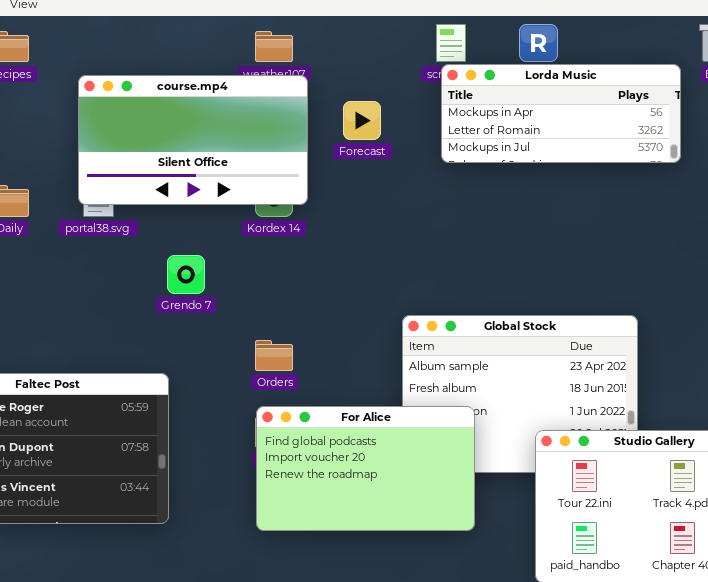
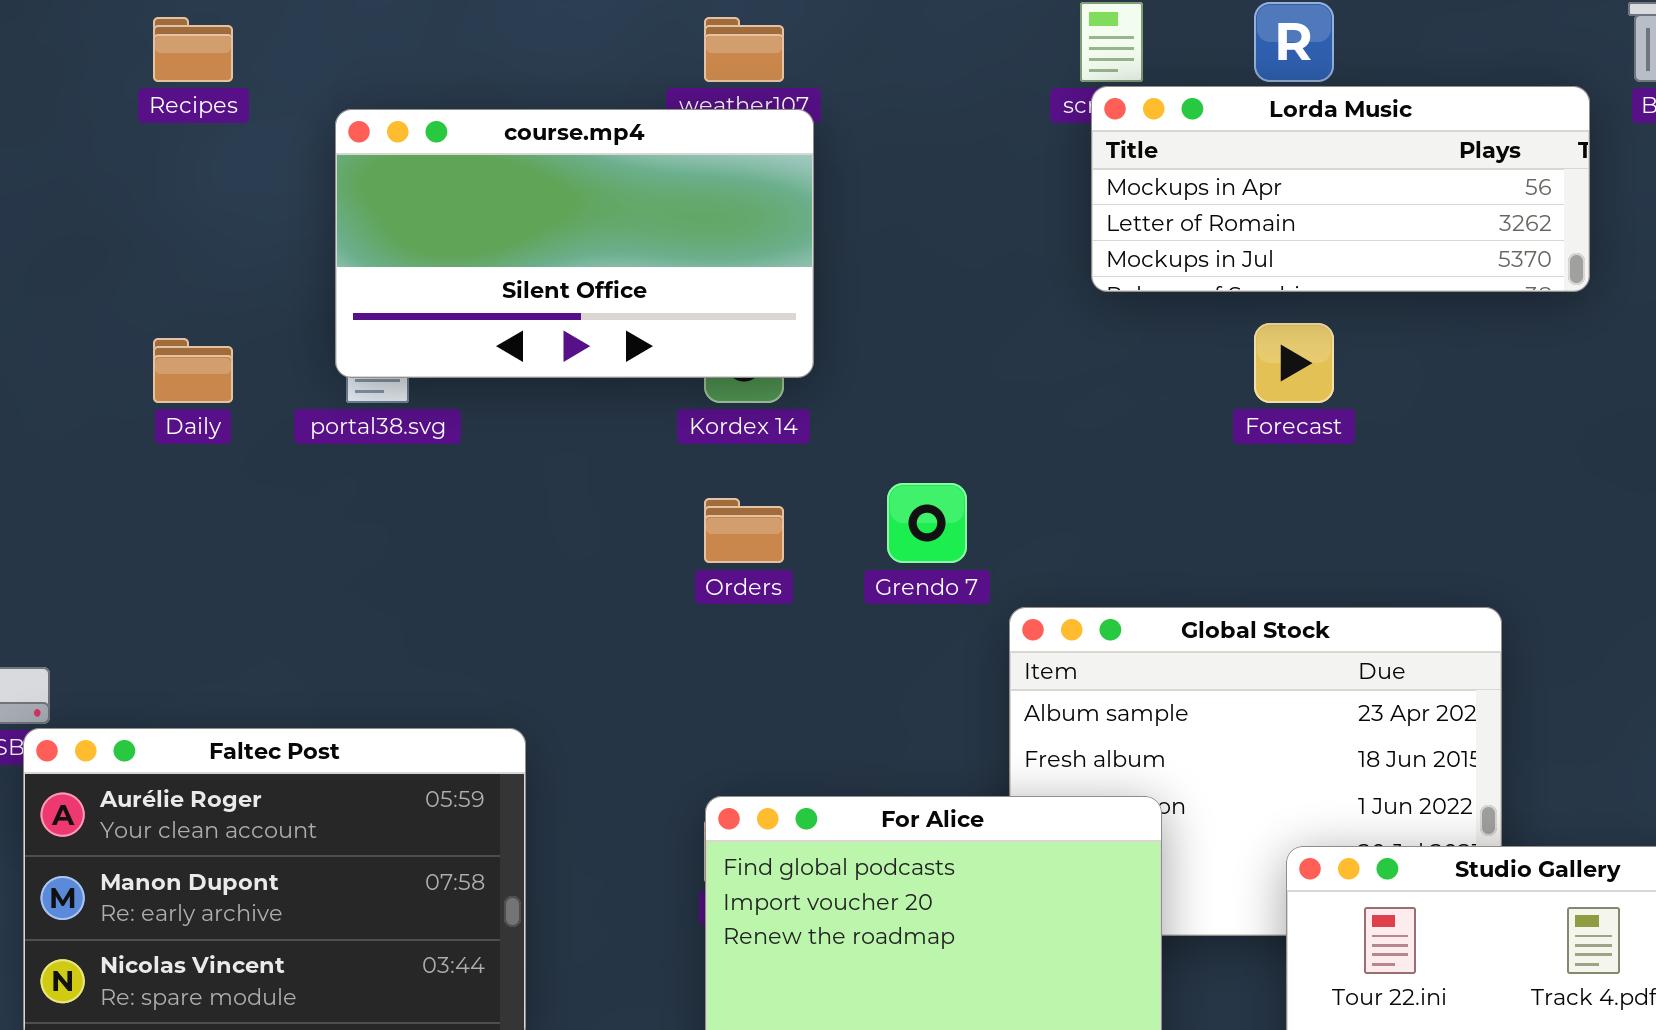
Forecast: [343,101,381,140] -> [1254,323,1334,403], moved
Grendo 7: [167,255,205,294] -> [887,483,967,563], moved
Orders: [255,340,293,371] -> [704,498,784,563], moved

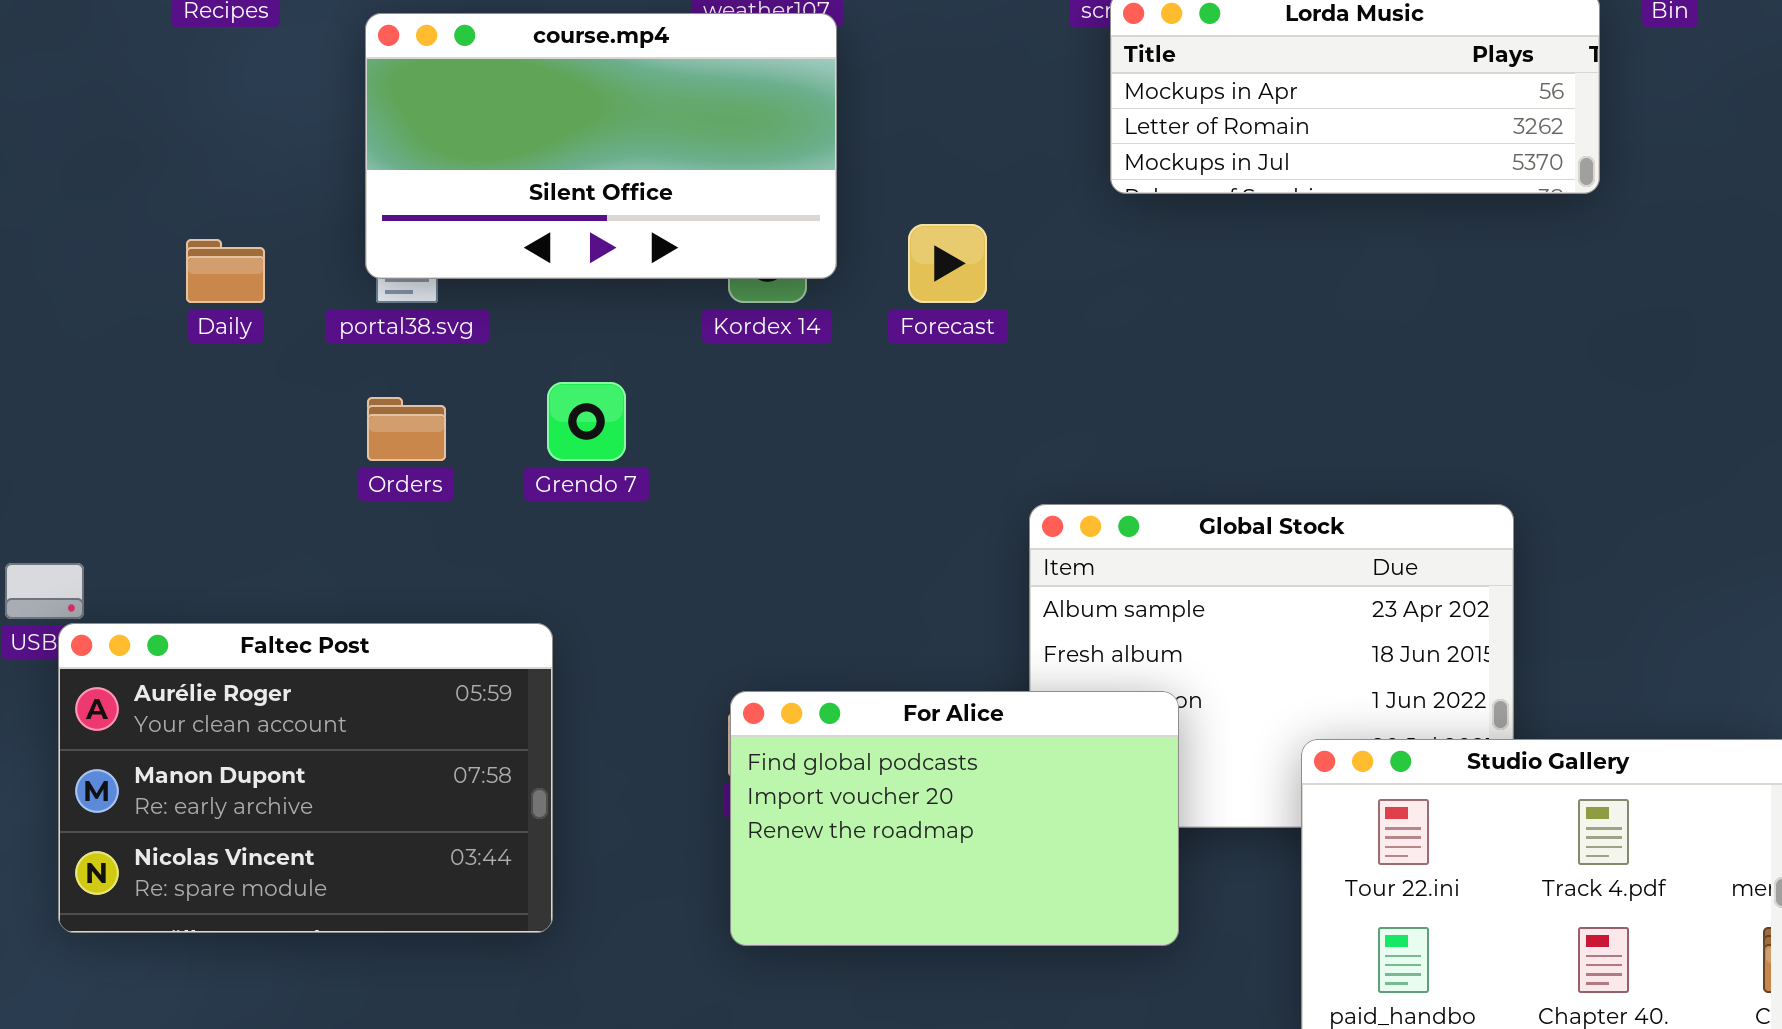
Forecast: [1254,323,1334,403] -> [908,224,987,303], moved
Grendo 7: [887,483,967,563] -> [547,382,626,461], moved
Orders: [704,498,784,563] -> [367,397,446,461], moved

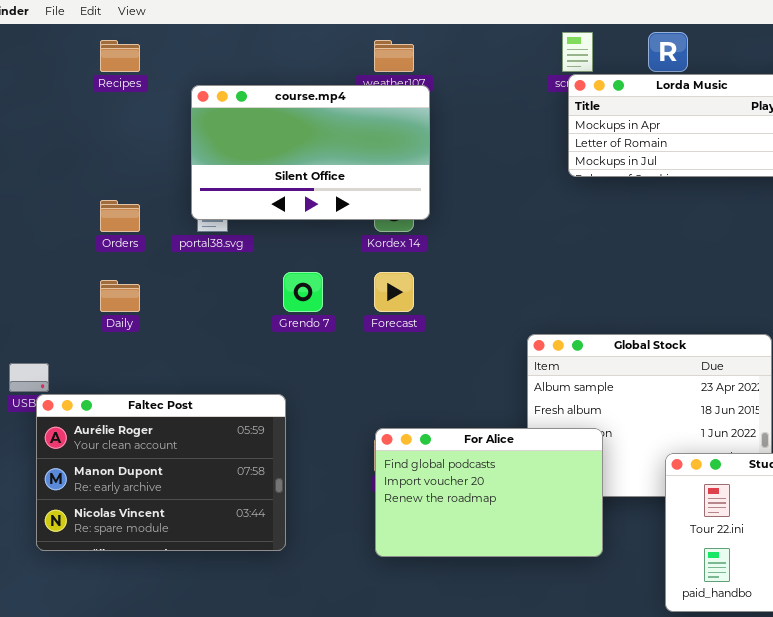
Forecast: [908,224,987,303] -> [374,272,414,312], moved
Daily: [186,239,265,303] -> [100,280,140,312], moved
Orders: [367,397,446,461] -> [100,200,140,232], moved

